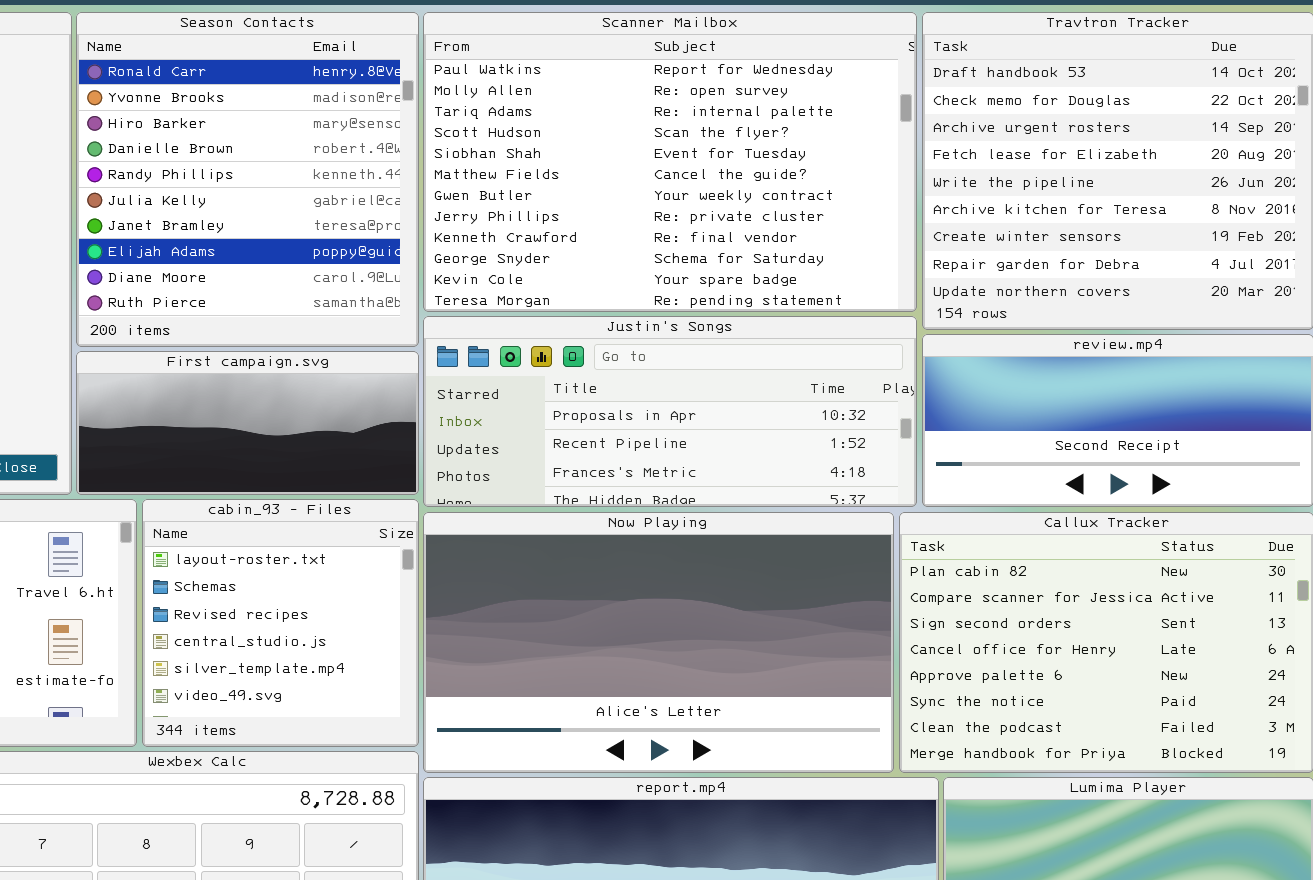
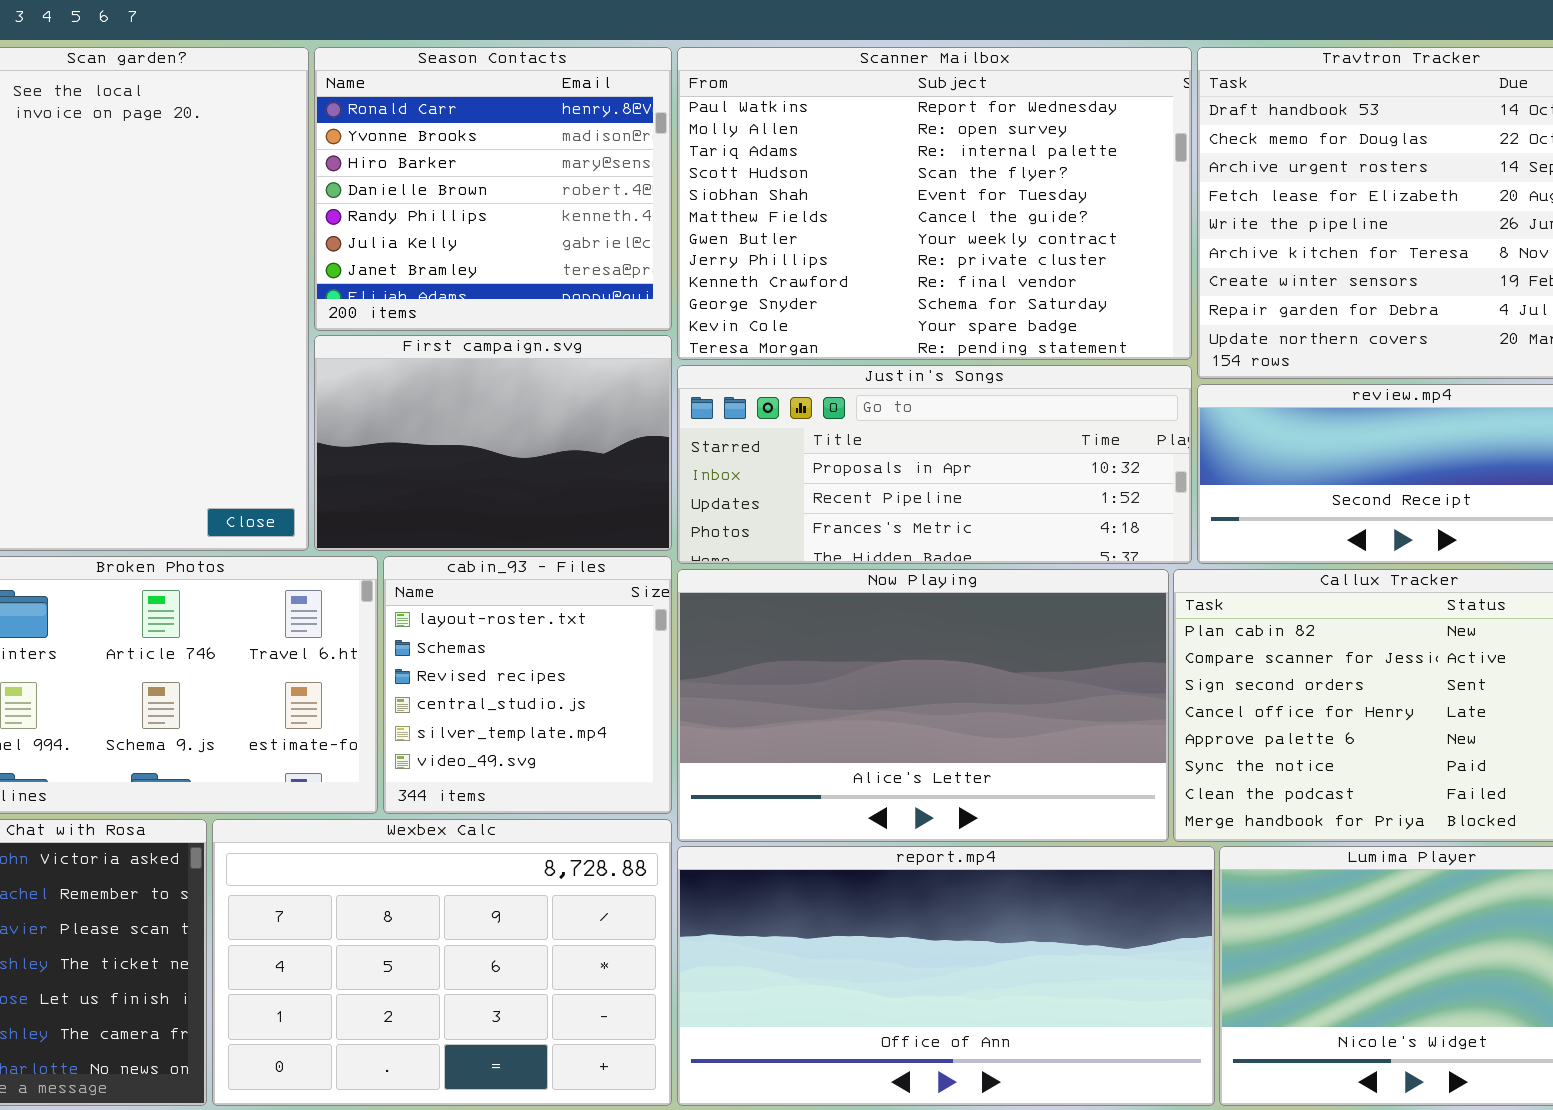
Season Contacts: [76,12,419,347] -> [314,47,672,331], resized
First campaign.svg: [76,351,419,495] -> [314,335,672,551], resized

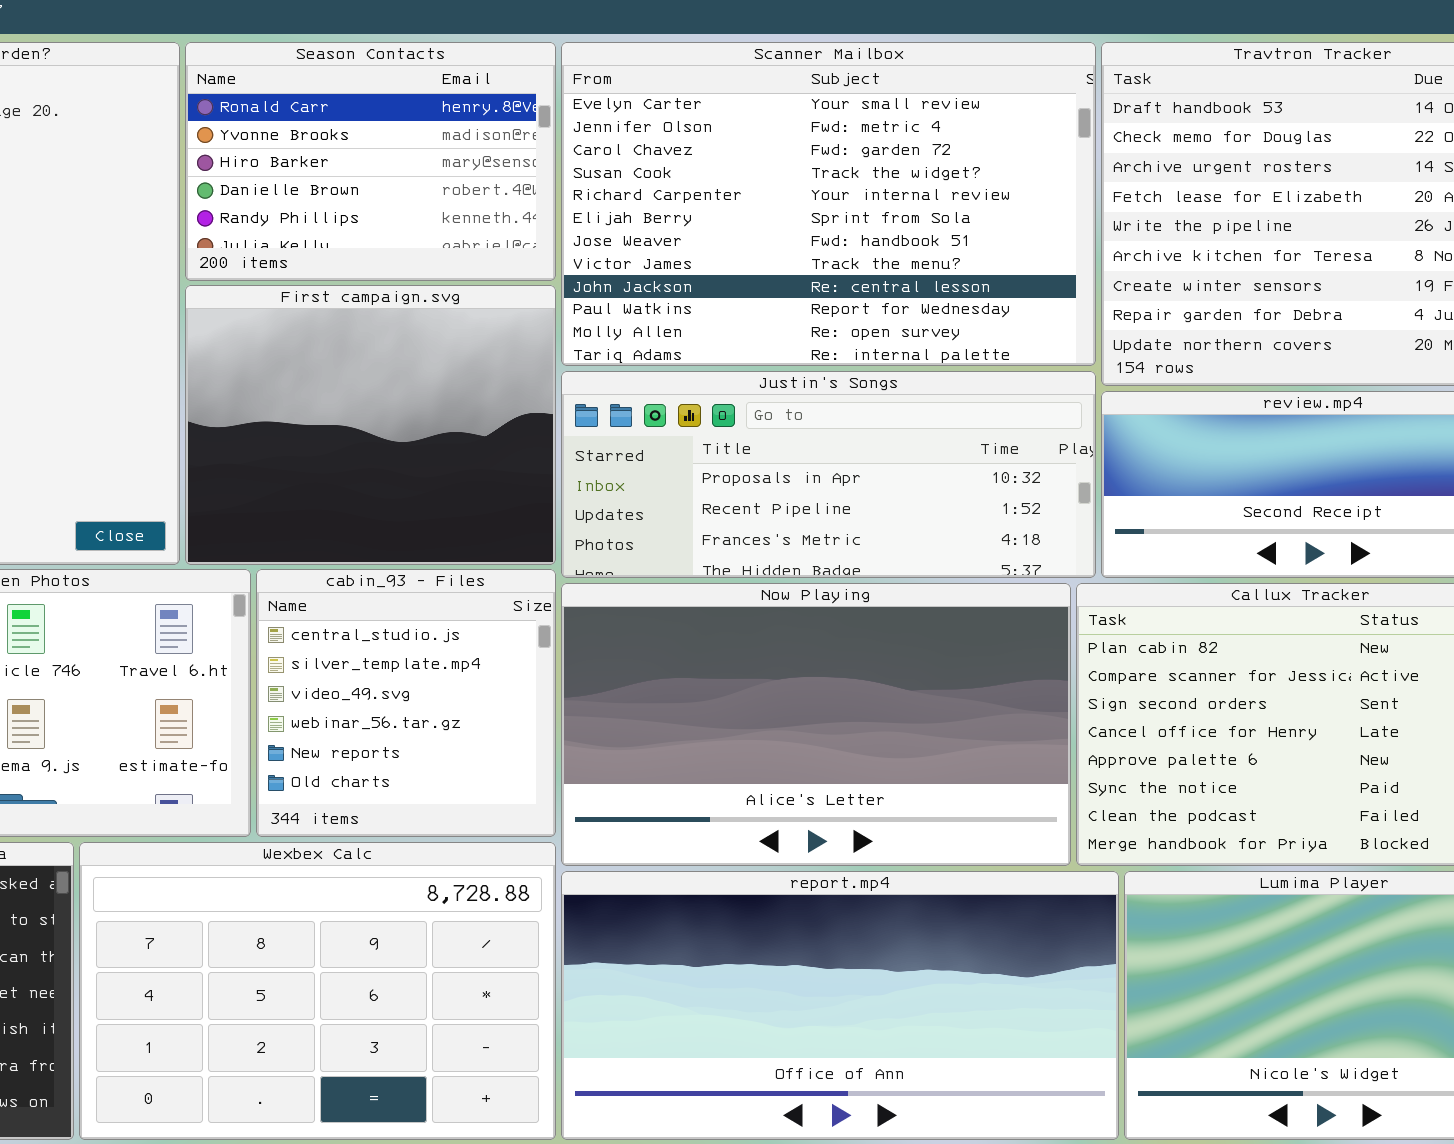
Season Contacts: [314,47,672,331] -> [185,42,556,281], resized
Scanner Mailbox: [677,47,1192,360] -> [561,42,1096,366], scrolled up 9 rows
First campaign.svg: [314,335,672,551] -> [185,285,556,565], resized
cabin_93 - Files: [383,556,672,814] -> [256,569,556,837], scrolled down 3 rows

